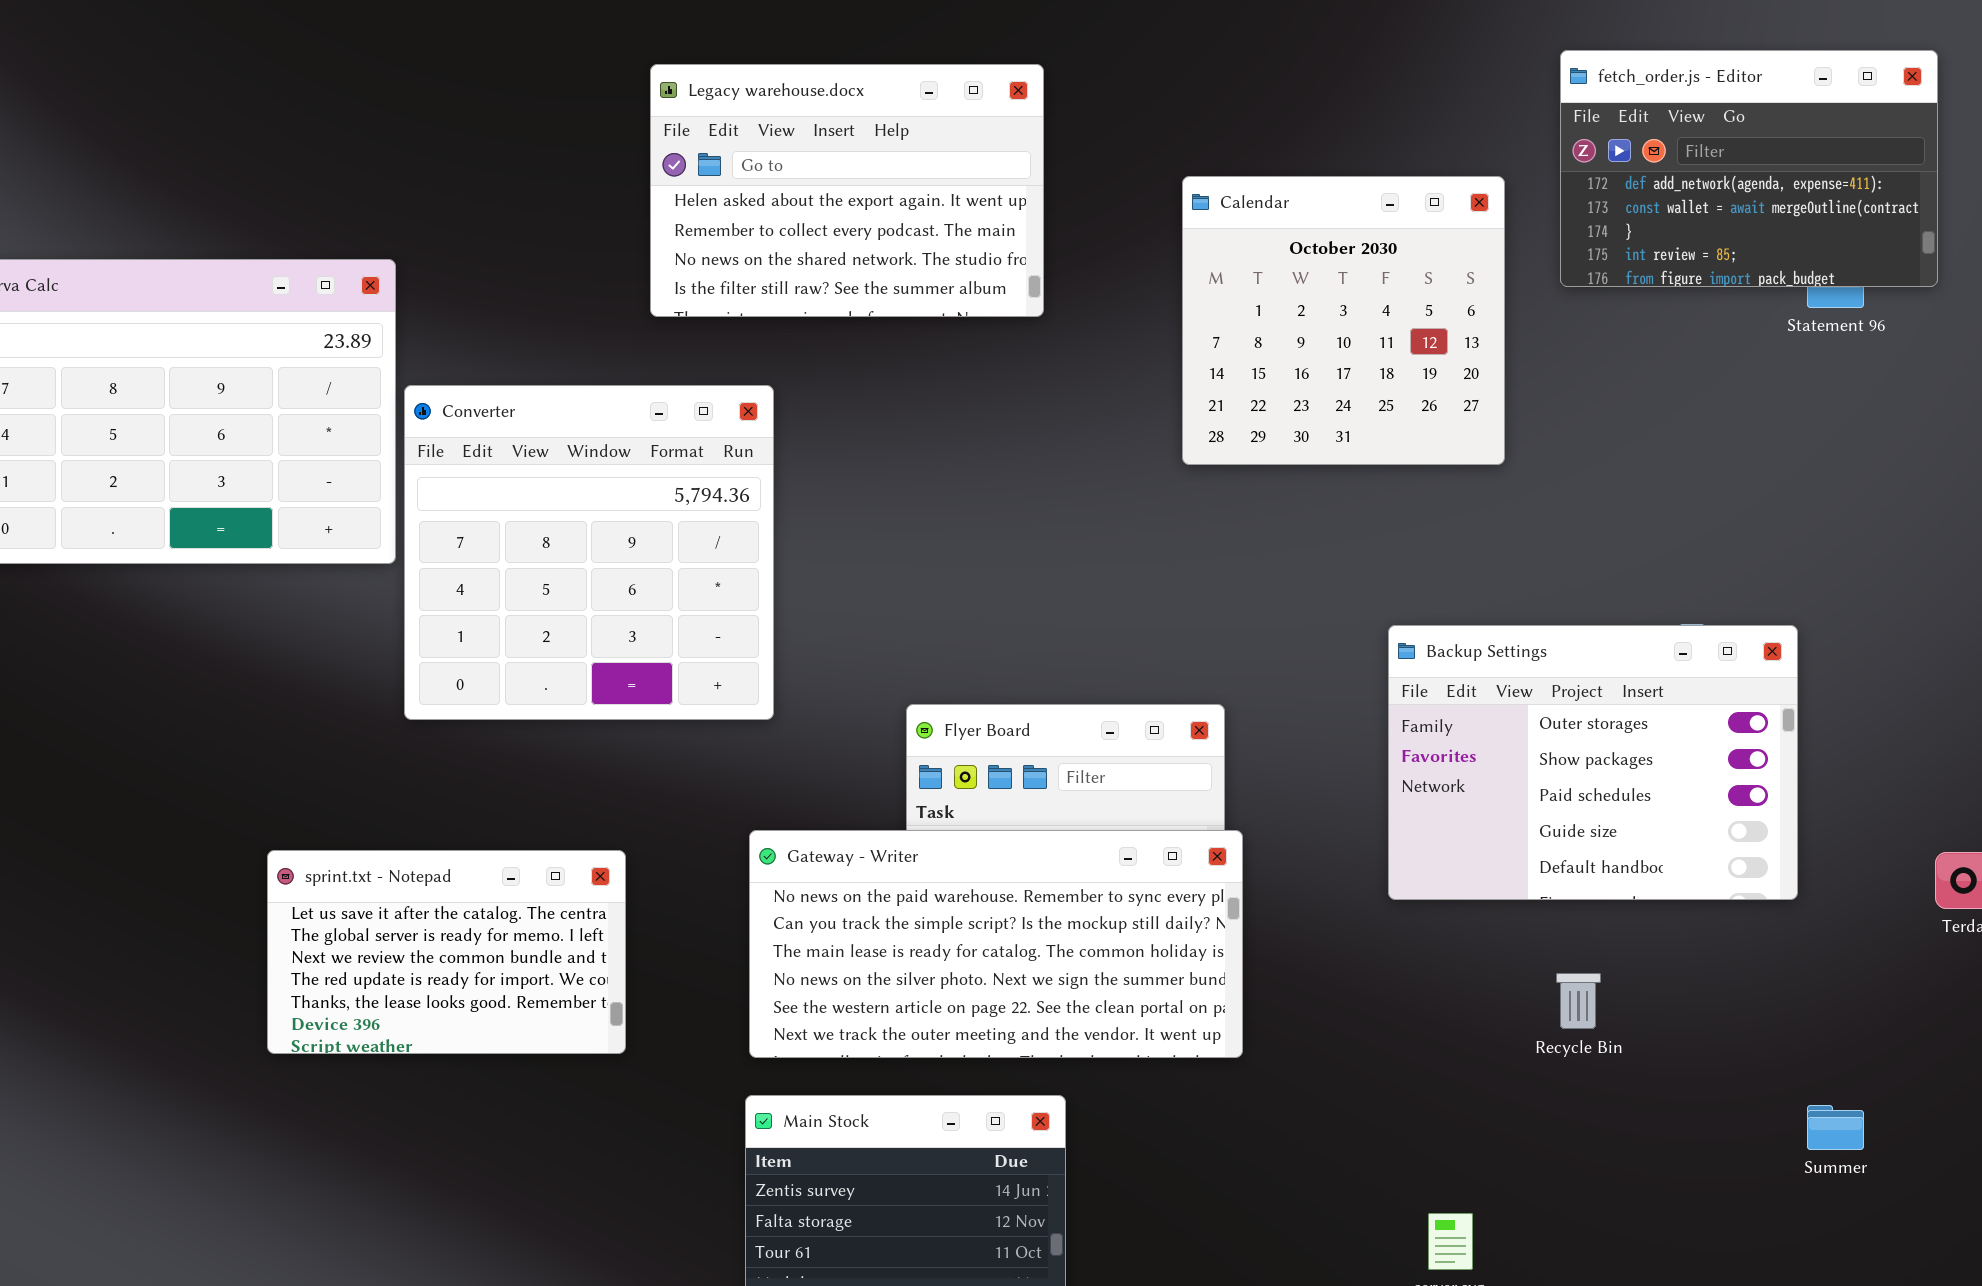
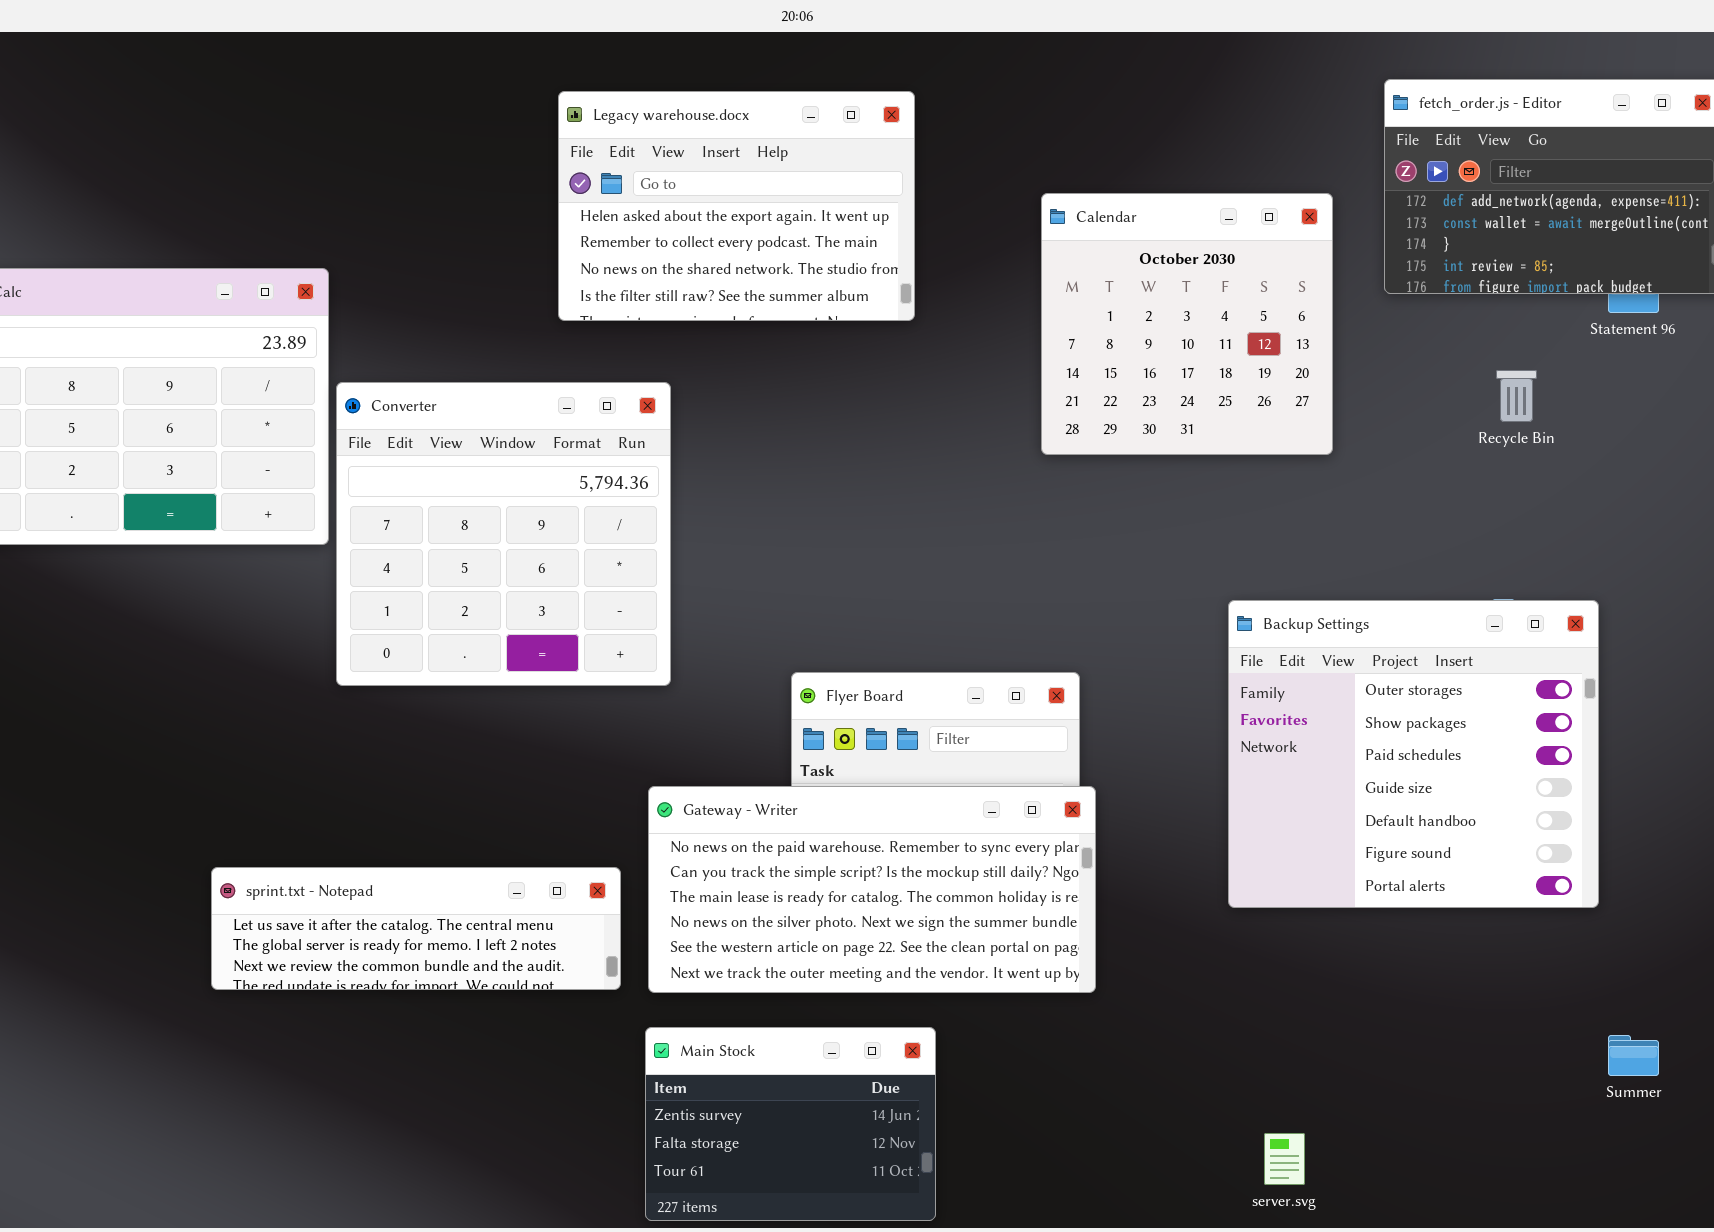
Backup Settings: [1388,625,1798,900] -> [1228,600,1599,908], resized
sprint.txt - Notepad: [267,850,626,1054] -> [211,867,621,990], resized
Recycle Bin: [1556,973,1601,1029] -> [1496,370,1537,422], moved

